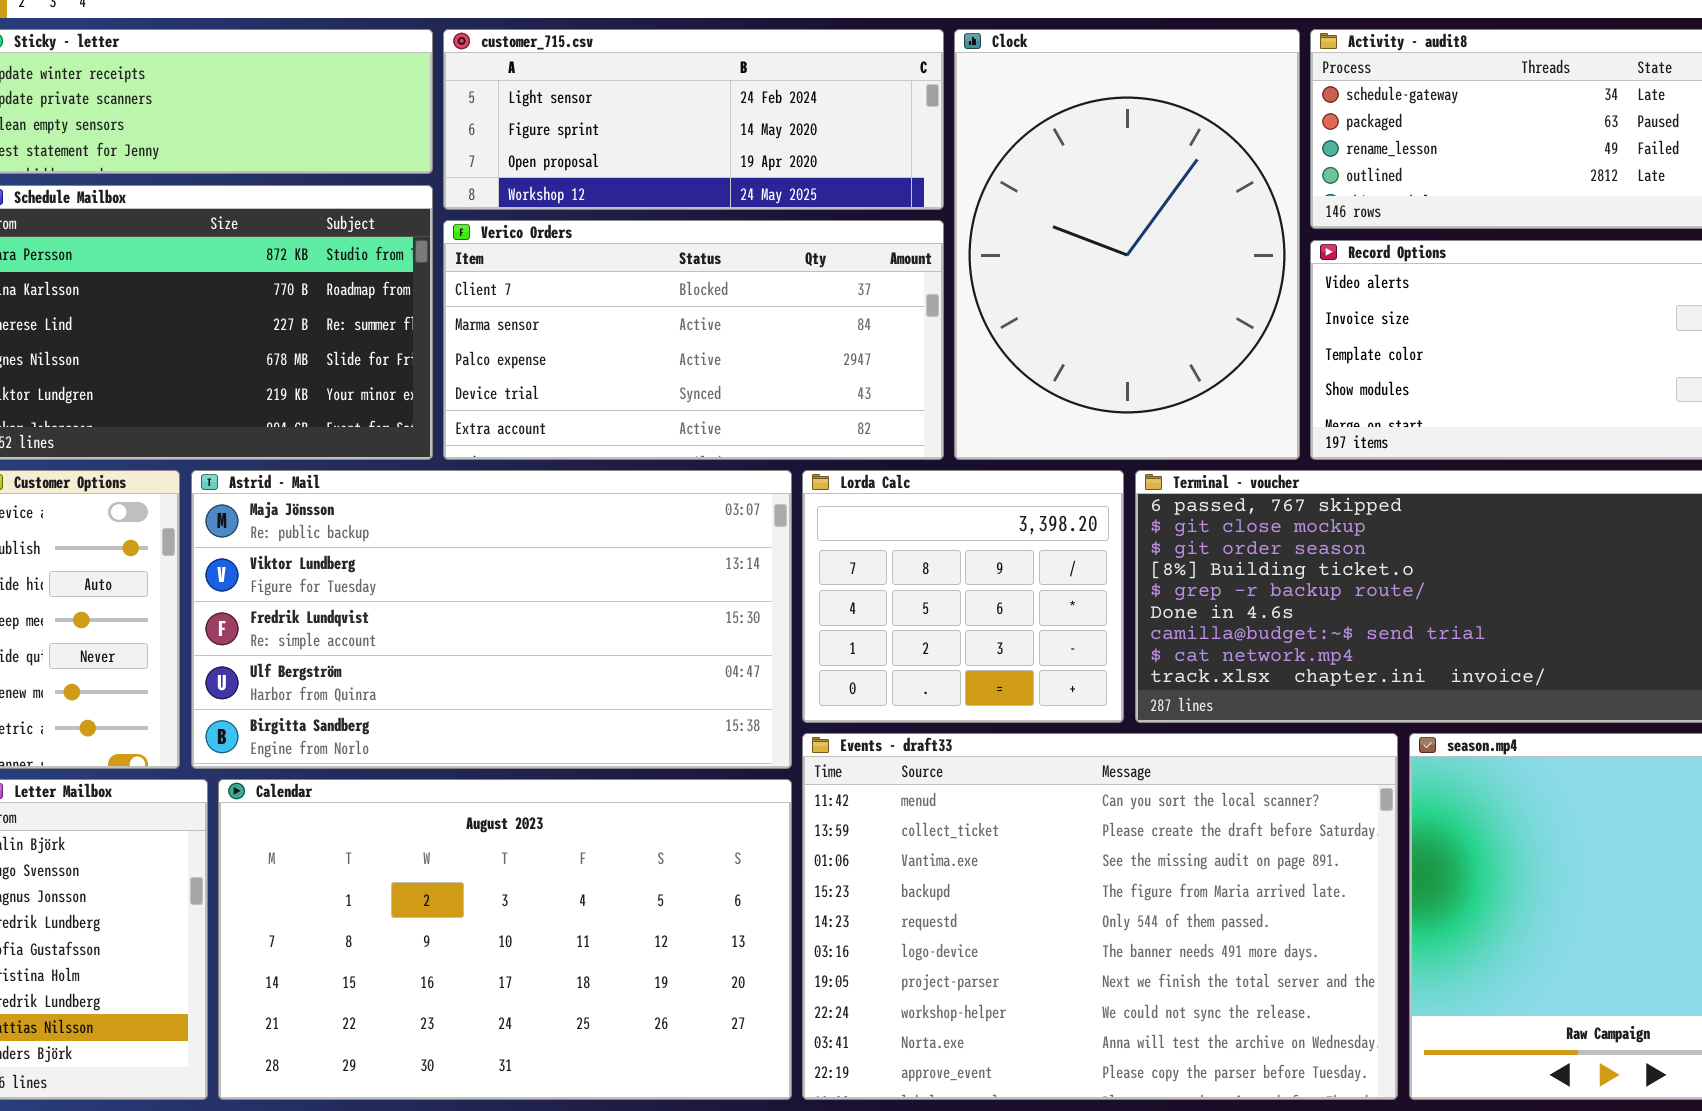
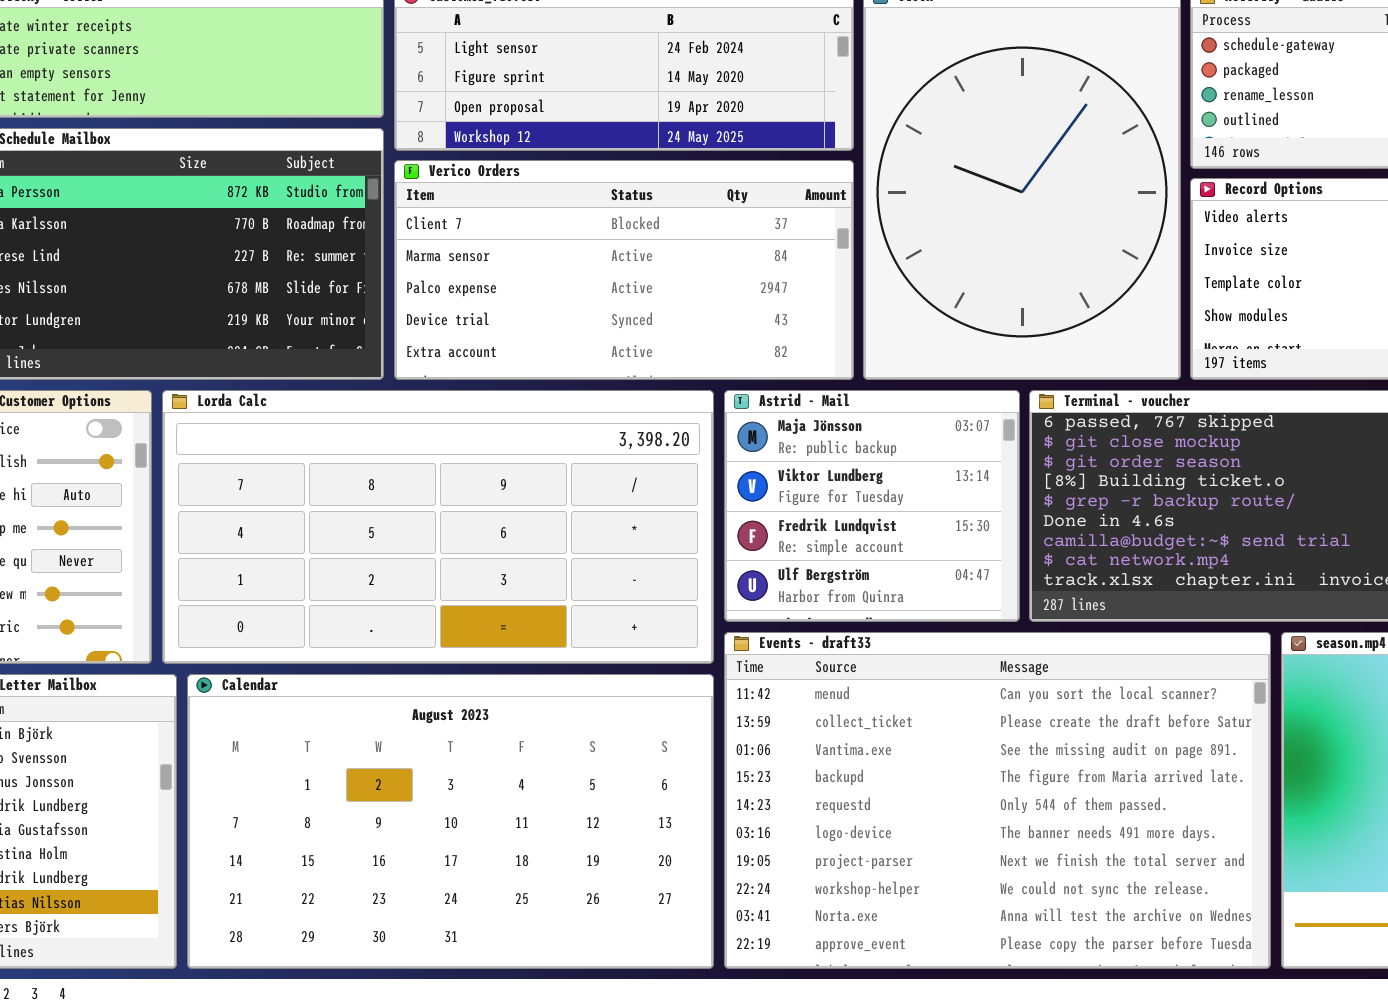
Astrid - Mail: [191,470,792,769] -> [724,390,1020,622], moved, resized
Lorda Calc: [802,470,1124,723] -> [162,390,714,664], moved, resized

